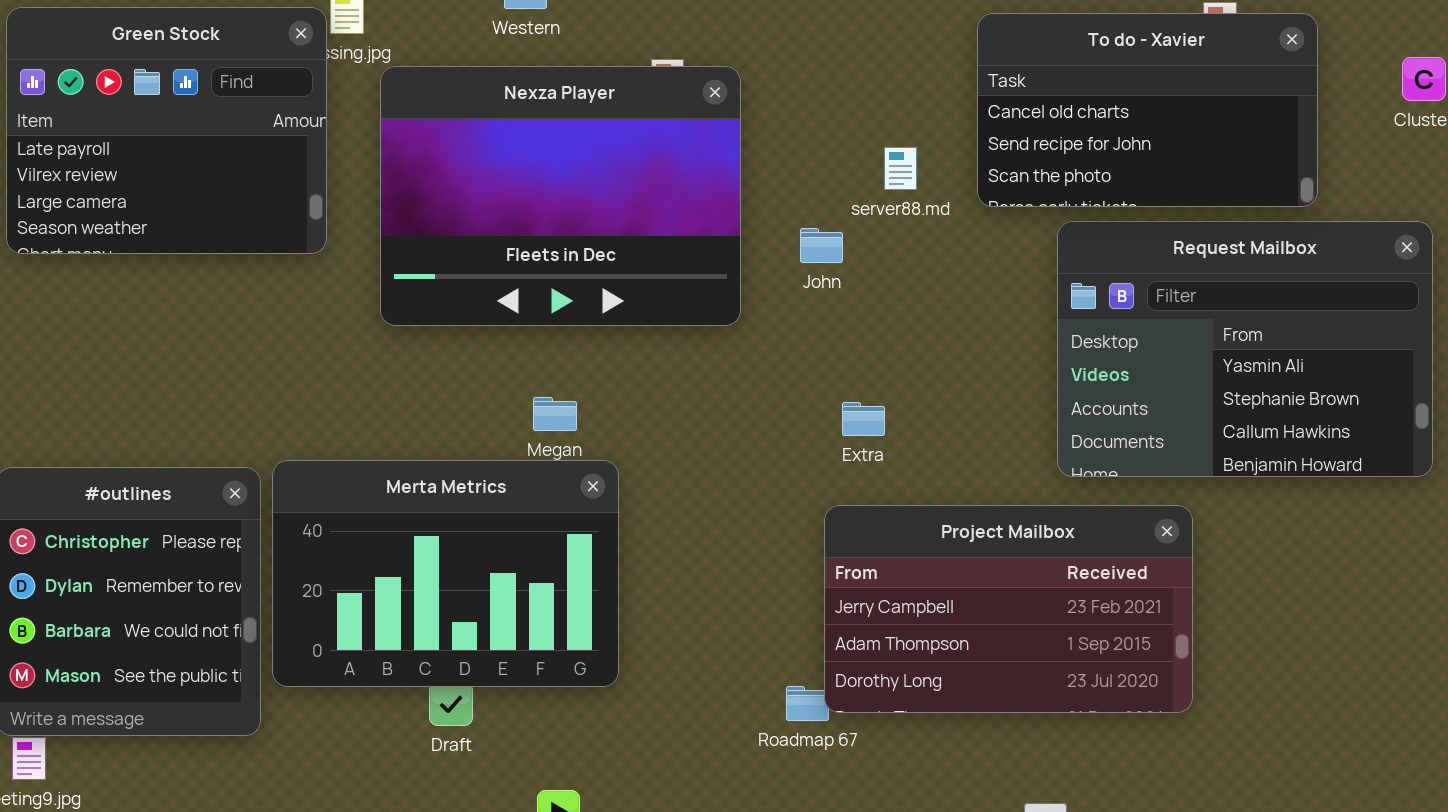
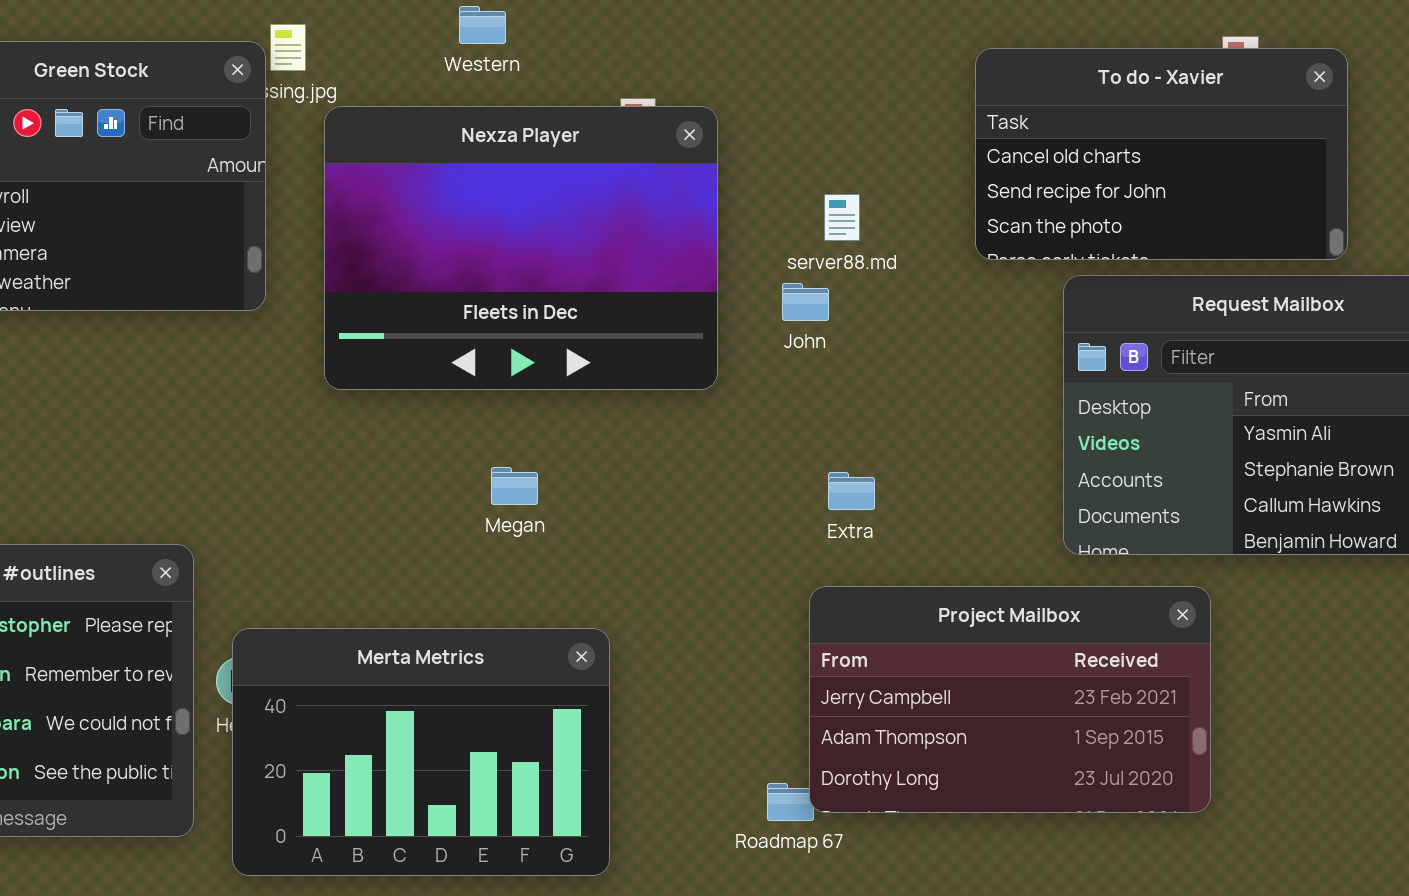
server88.md: [884,147,917,190] -> [824,194,860,241], moved
Merta Metrics: [272,460,619,687] -> [232,628,610,876], moved

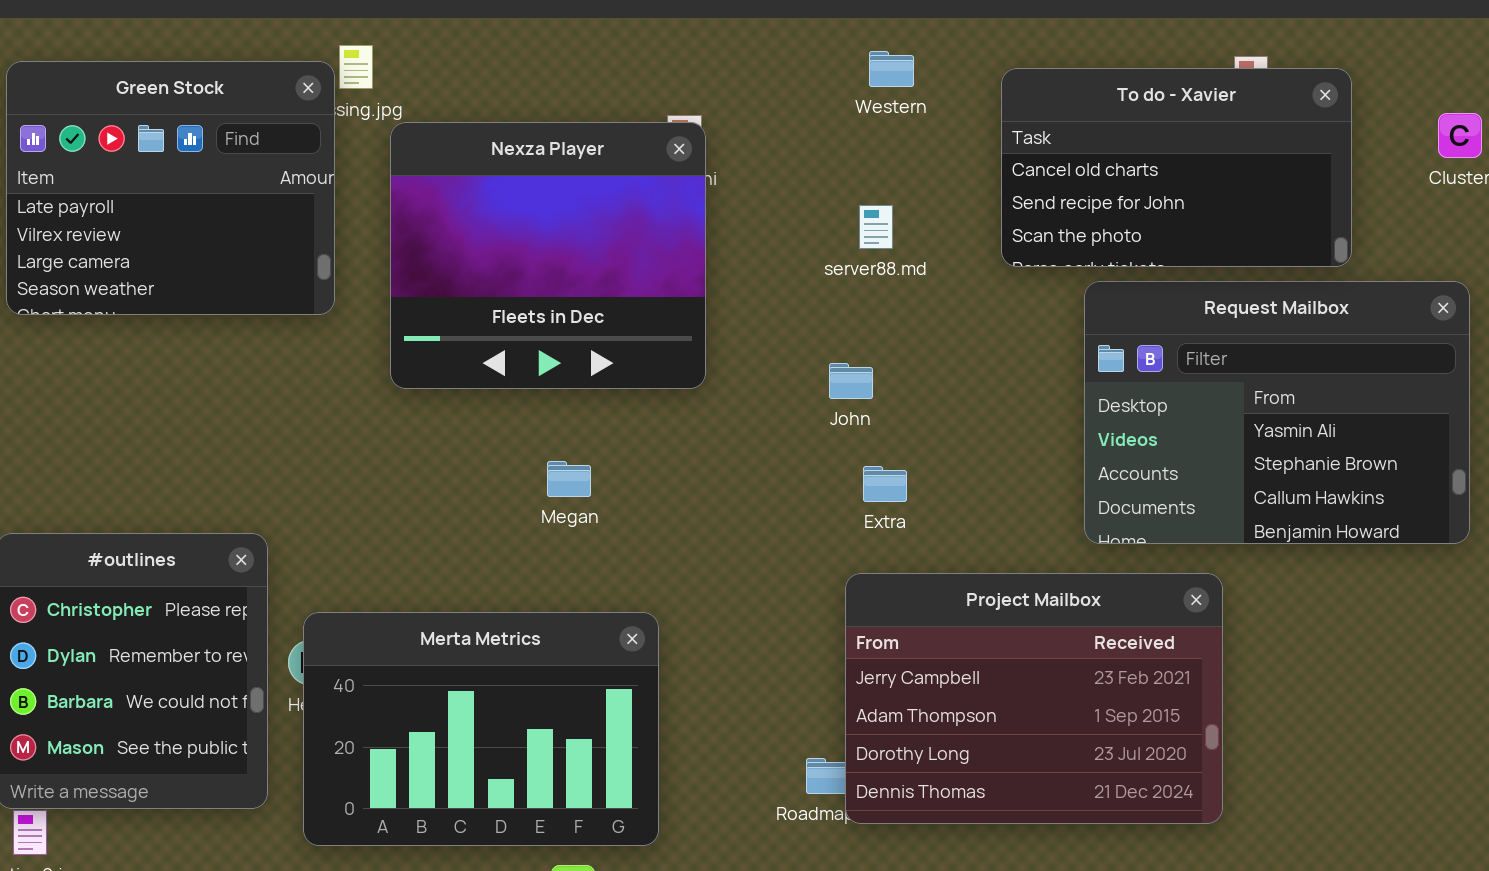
Western: [459,6,506,44] -> [869,51,914,87], moved
Nexza Player: [324,106,718,390] -> [390,122,706,389], resized
John: [782,283,829,321] -> [829,363,873,399], moved
Project Mailbox: [809,586,1211,813] -> [845,573,1223,824], resized

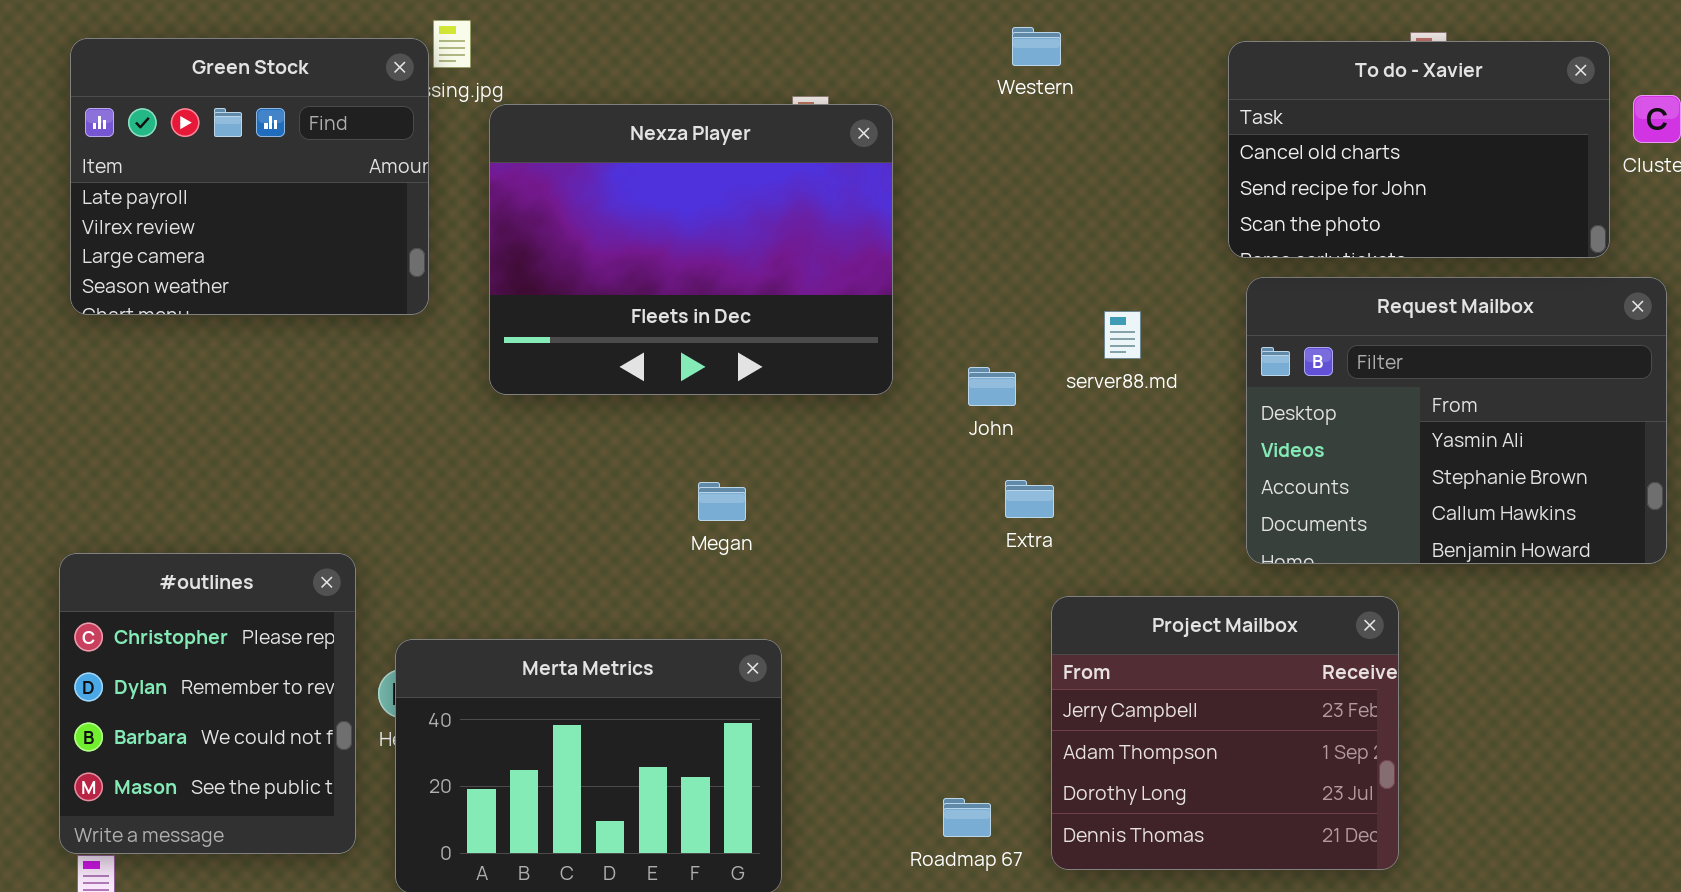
To do - Xavier: [1001,68,1352,267] -> [1228,41,1610,258], moved
Nexza Player: [390,122,706,389] -> [489,104,893,395], resized
server88.md: [859,205,893,249] -> [1104,311,1141,359], moved
Megan: [547,461,591,497] -> [698,482,746,521], moved
Project Mailbox: [845,573,1223,824] -> [1051,596,1399,870], resized

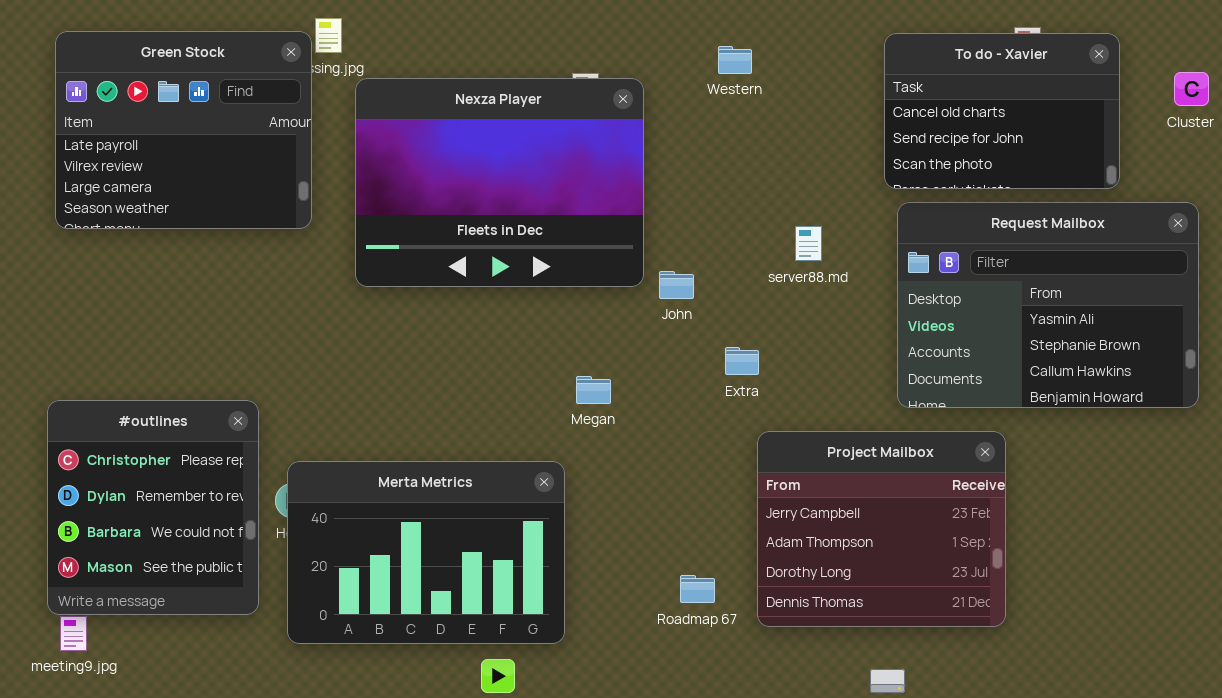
Western: [1012,27,1061,66] -> [718,46,752,74], moved
To do - Xavier: [1228,41,1610,258] -> [884,33,1120,189], resized
John: [968,367,1016,406] -> [659,271,694,299], moved
Megan: [698,482,746,521] -> [576,376,611,404], moved

